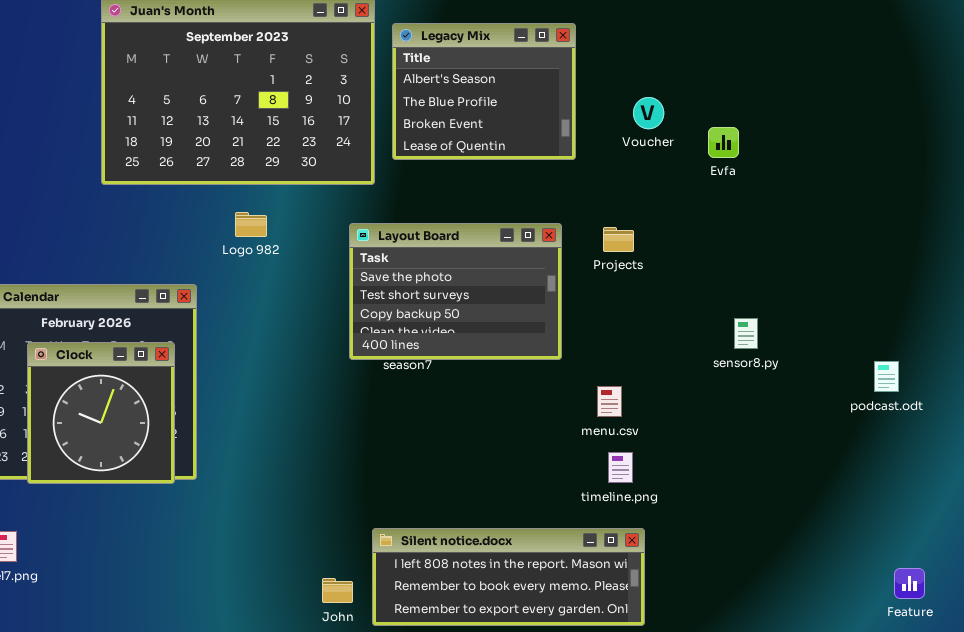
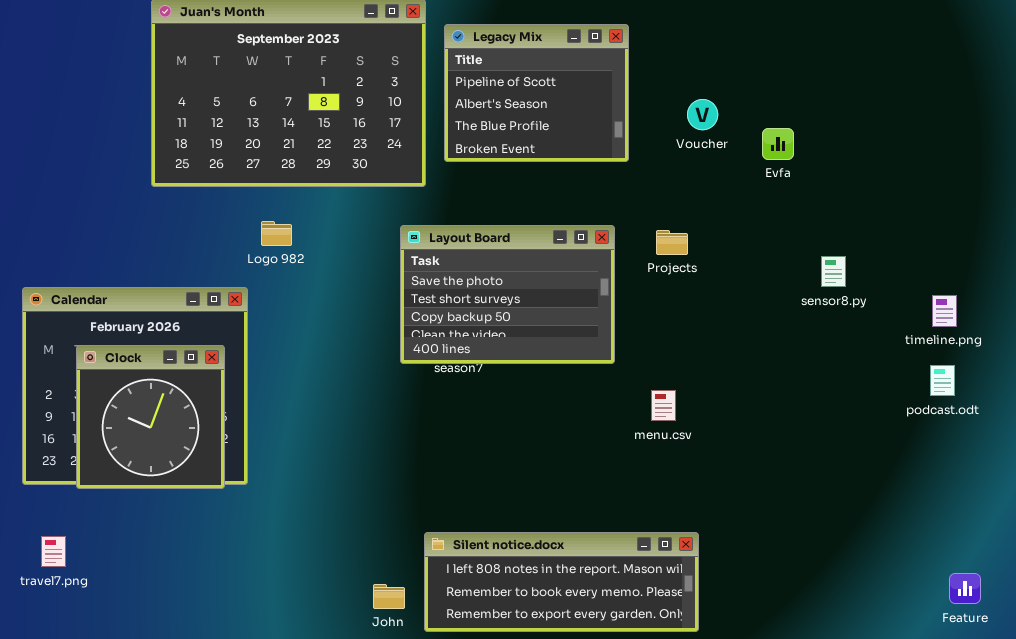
Legacy Mix: [392,23,576,160] -> [444,24,629,162], scrolled up 1 row
Logo 982: [235,212,267,237] -> [261,221,292,246], moved
sensor8.py: [734,318,758,349] -> [821,256,846,287], moved
timeline.png: [608,452,633,483] -> [932,295,957,327], moved

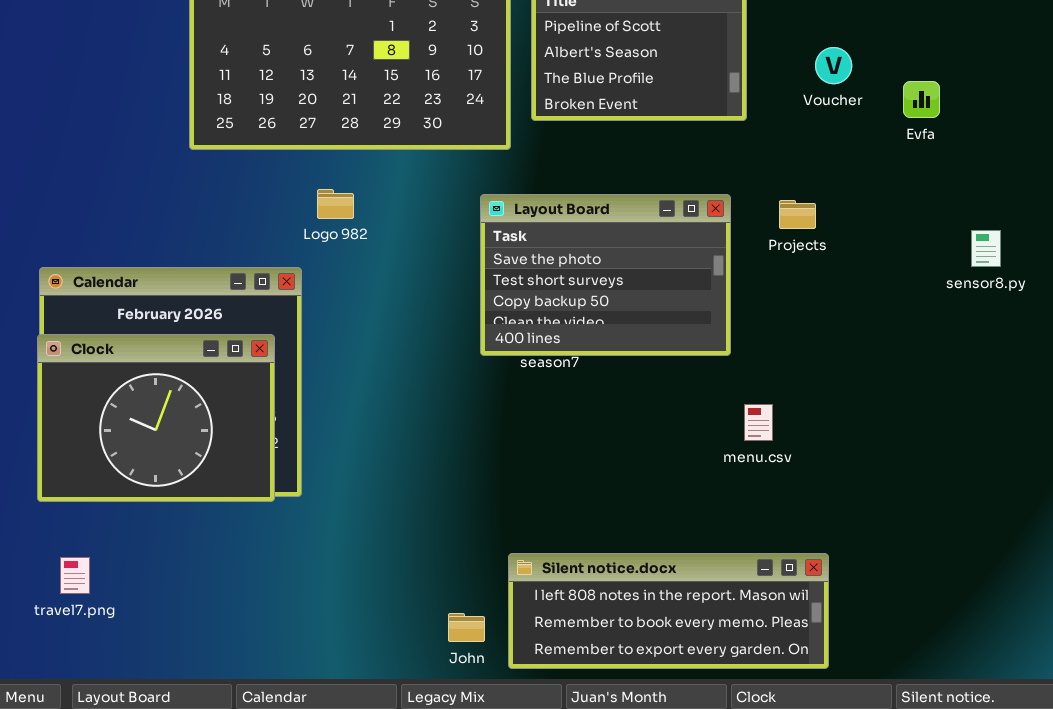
Clock: [76,345,225,489] -> [37,334,275,502], resized
menu.csv: [651,390,676,421] -> [744,404,773,441], moved

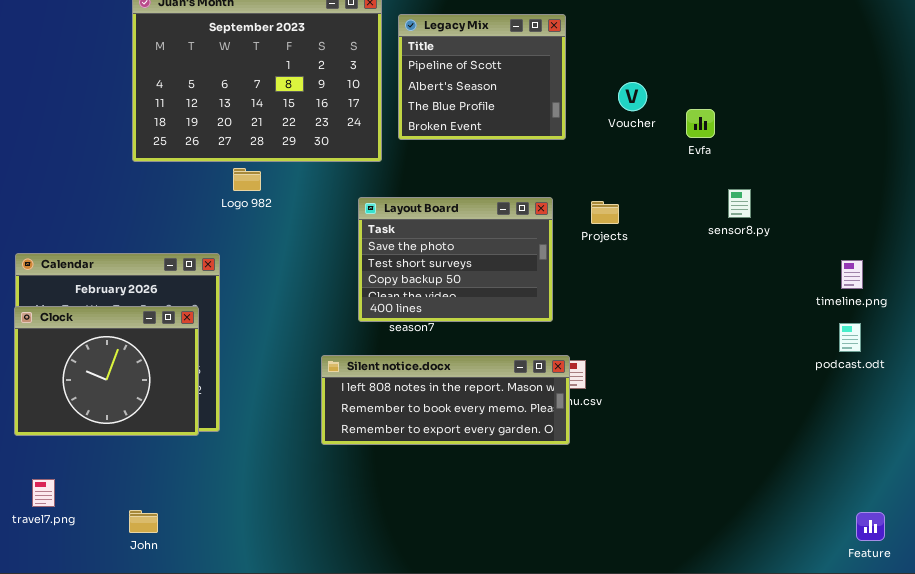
Logo 982: [317,189,354,219] -> [233,168,261,191], moved
sensor8.py: [971,230,1001,267] -> [728,189,751,218], moved
Silent notice.docx: [508,553,829,669] -> [321,355,570,445], moved
John: [448,613,485,642] -> [129,510,158,533], moved

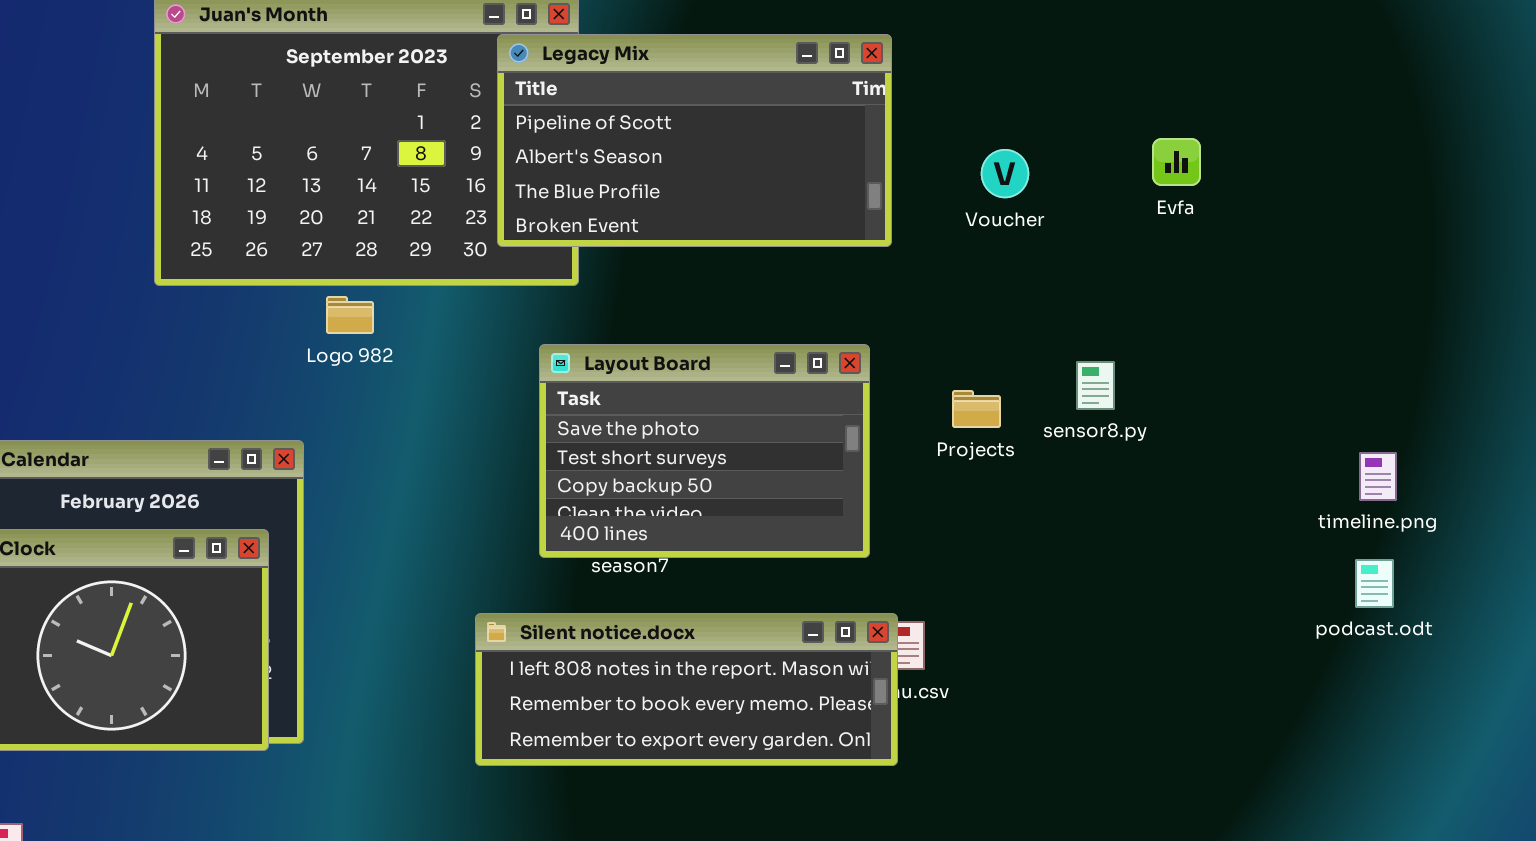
Legacy Mix: [398,14,566,140] -> [497,34,892,247], resized
Evfa: [686,109,715,138] -> [1152,138,1201,186], moved
sensor8.py: [728,189,751,218] -> [1076,361,1115,410], moved
Projects: [591,201,619,224] -> [952,390,1001,428], moved

